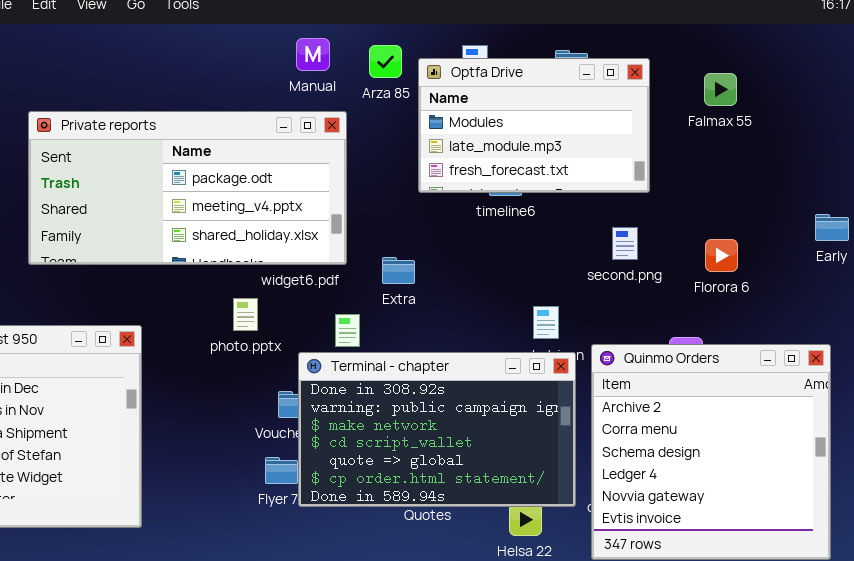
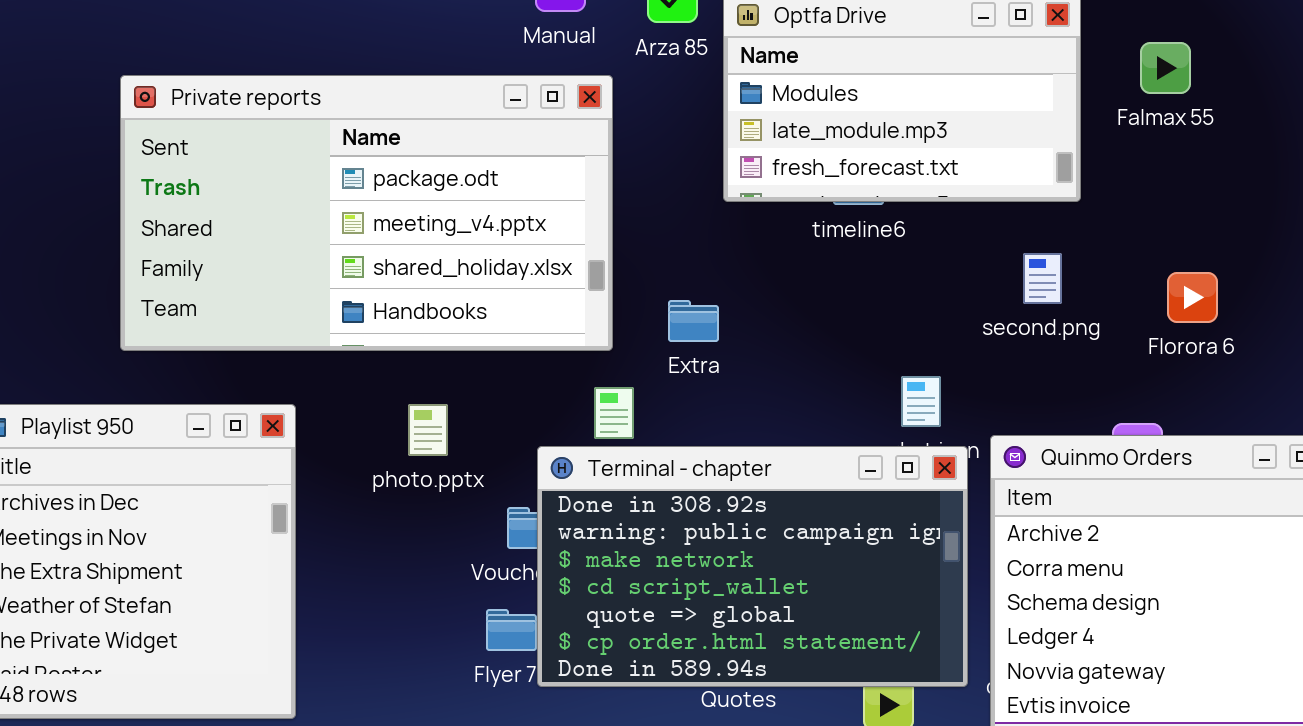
Falmax 55: [704,73,737,106] -> [1140,42,1191,94], moved
Private reports: [28,111,347,265] -> [120,75,613,351], resized
photo.pptx: [233,298,258,331] -> [408,404,448,456], moved

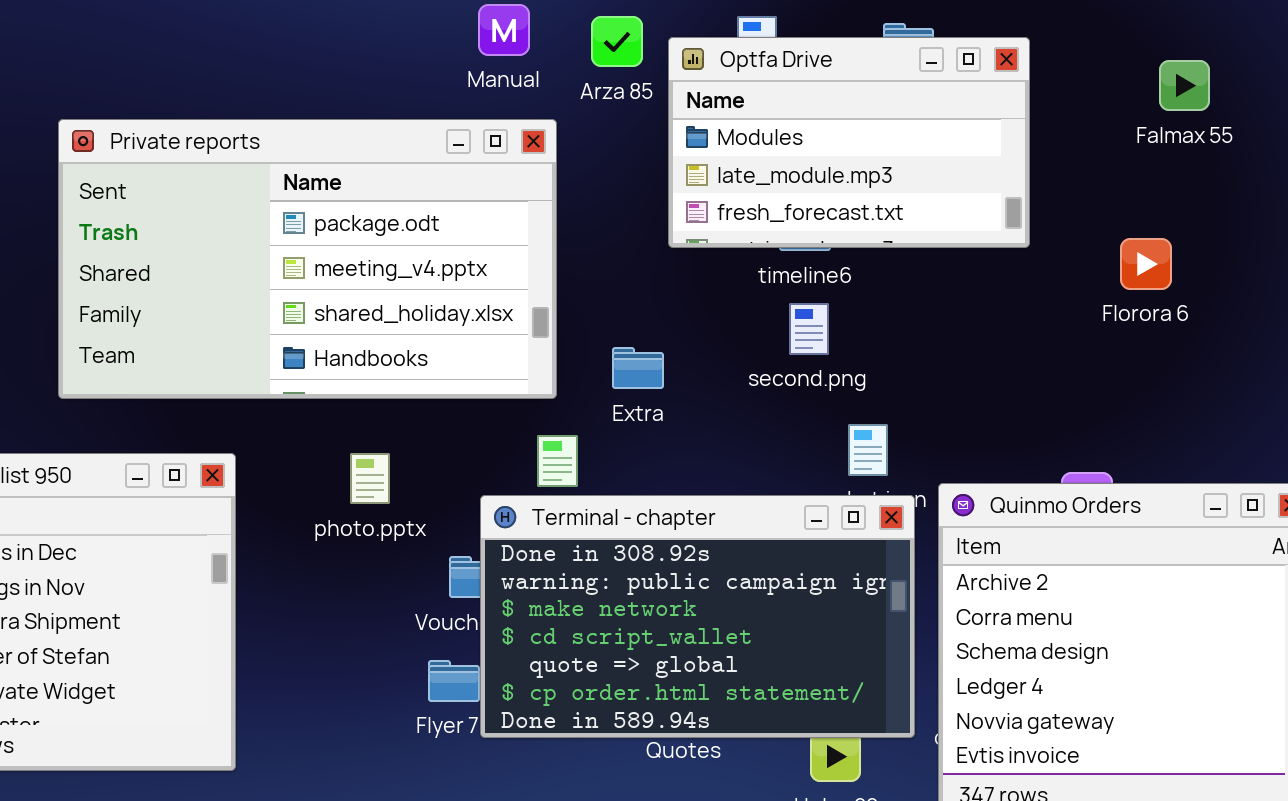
Falmax 55: [1140,42,1191,94] -> [1159,60,1210,111], moved
second.png: [1023,253,1062,304] -> [789,303,829,355], moved
Florora 6: [1167,272,1218,323] -> [1120,238,1172,290], moved

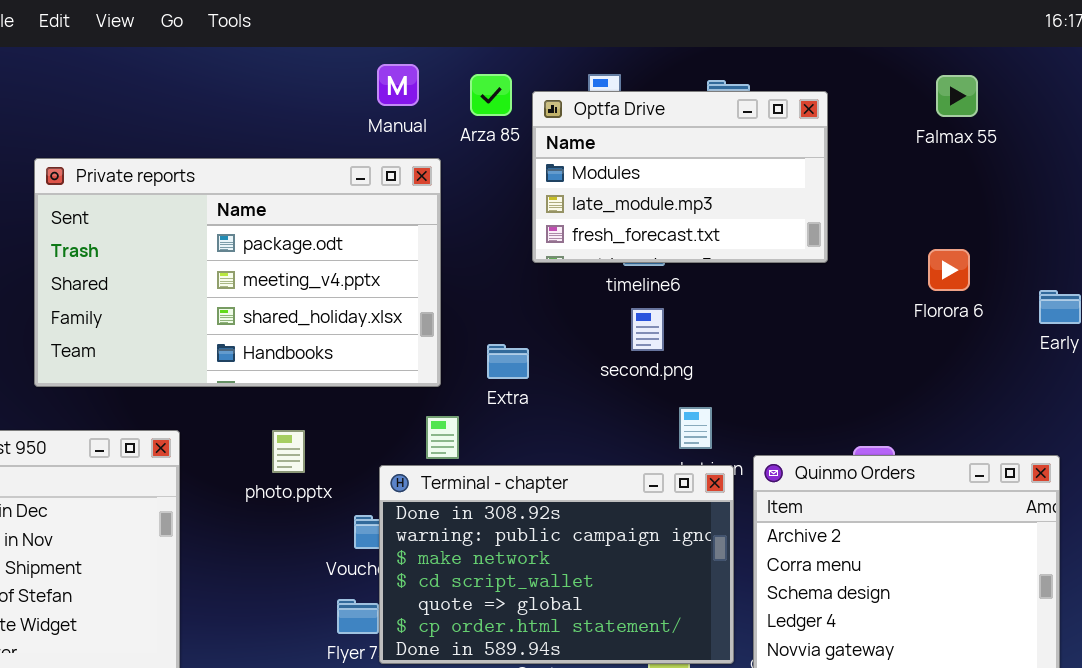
Falmax 55: [1159,60,1210,111] -> [936,75,978,117], moved
Florora 6: [1120,238,1172,290] -> [928,249,970,291], moved

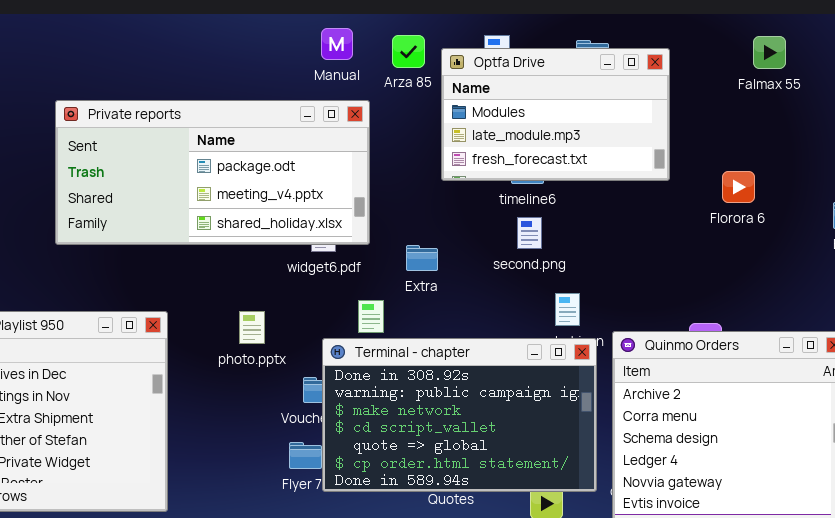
Private reports: [34,158,441,387] -> [55,100,370,245], resized
Florora 6: [928,249,970,291] -> [722,171,755,203], moved

